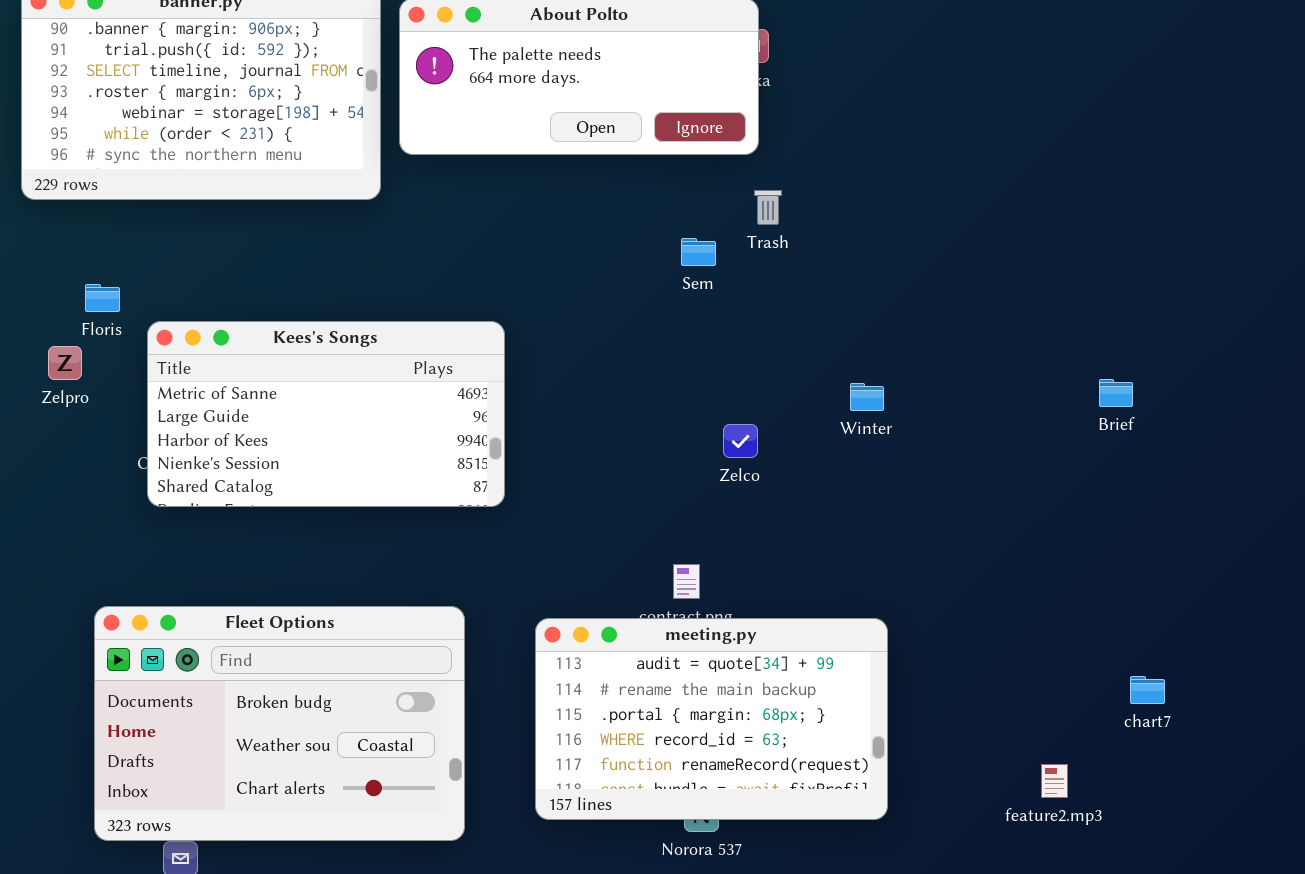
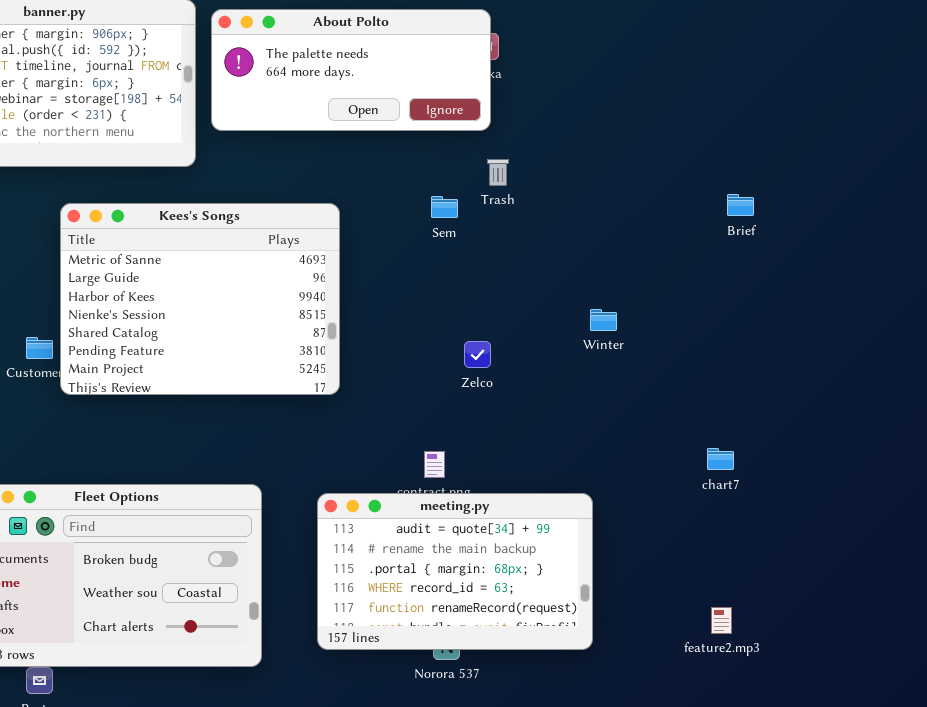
Kees's Songs: [147,321,505,507] -> [60,203,340,395], moved, resized
Brief: [1099,379,1133,407] -> [727,194,754,216], moved
Winter: [850,383,884,411] -> [590,309,617,331], moved
chart7: [1130,676,1165,704] -> [707,448,734,470], moved

